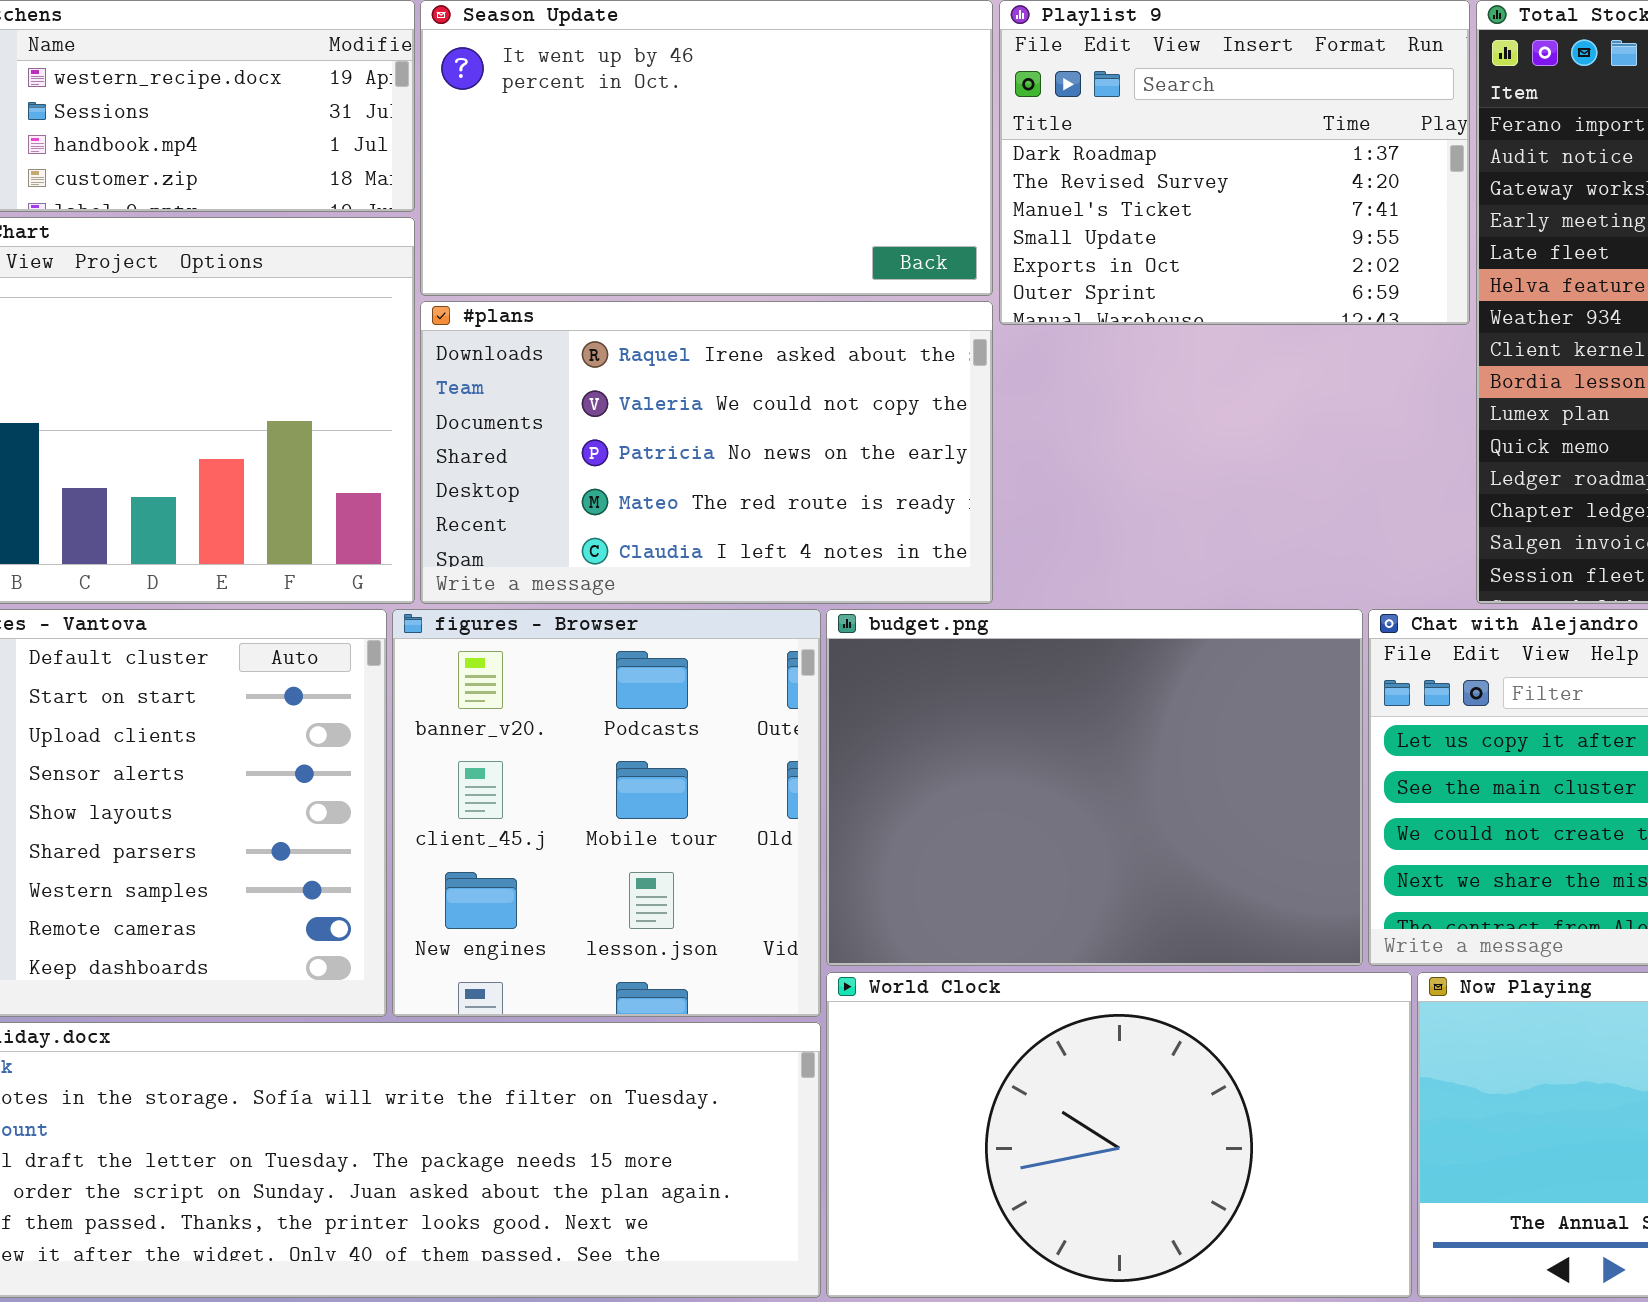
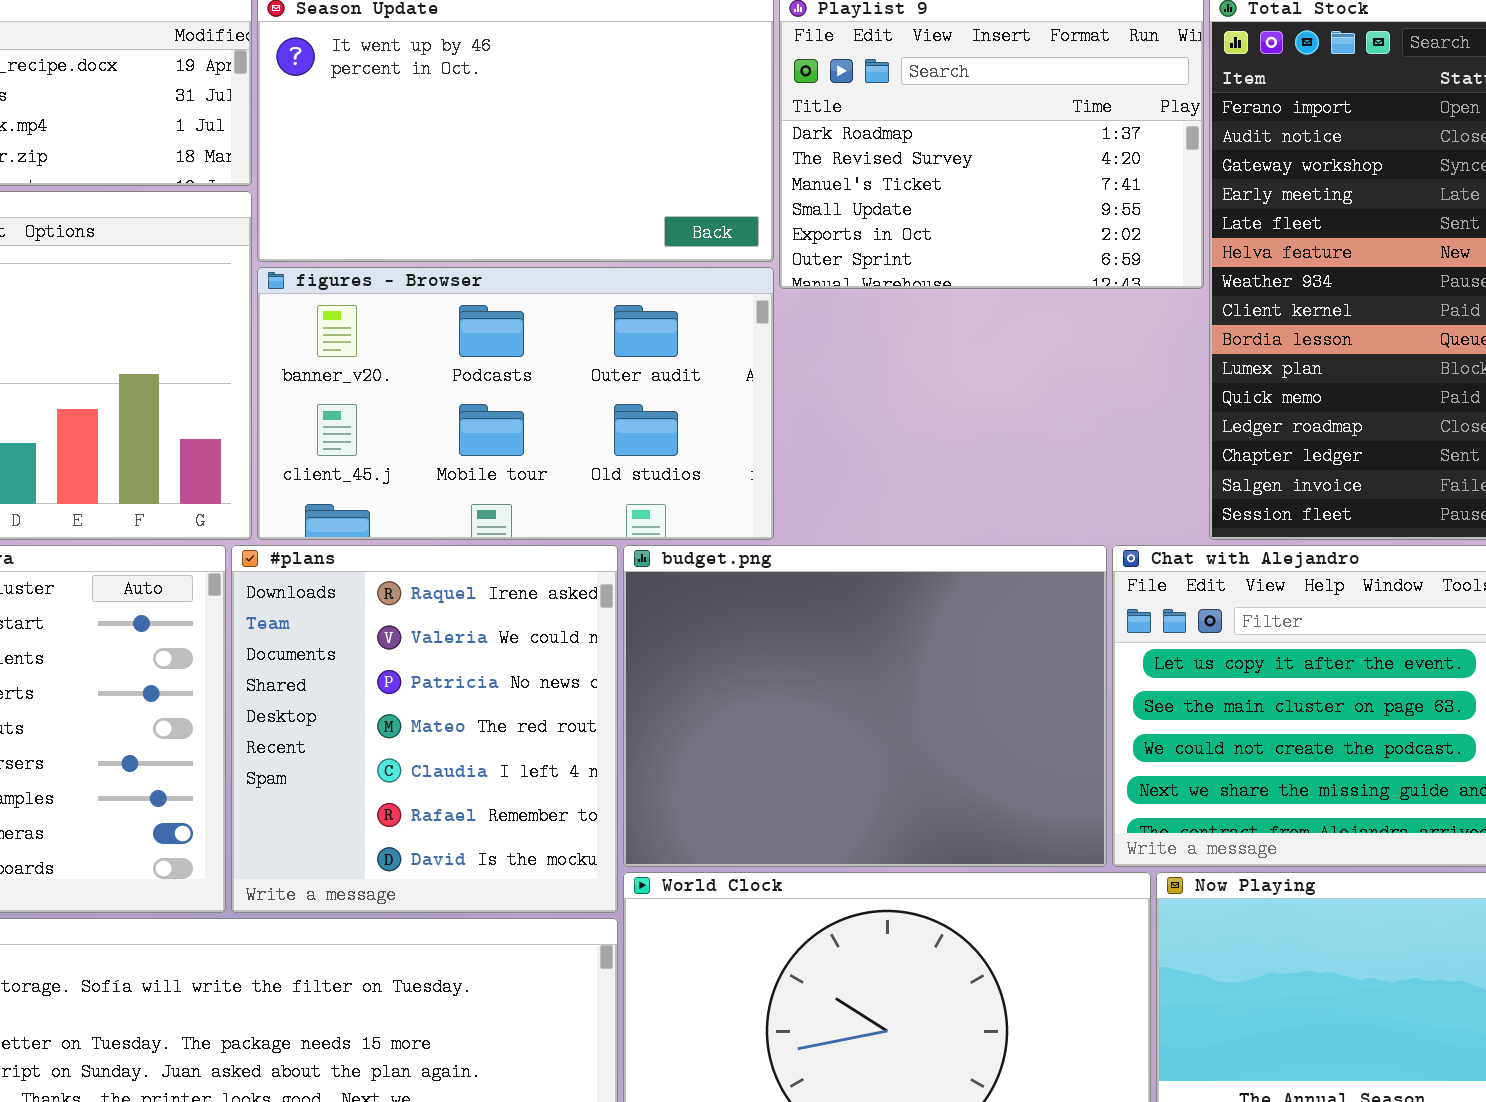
#plans: [420,301,993,604] -> [231,545,618,913], moved, resized
figures - Browser: [392,609,821,1017] -> [257,267,774,540], moved, resized

